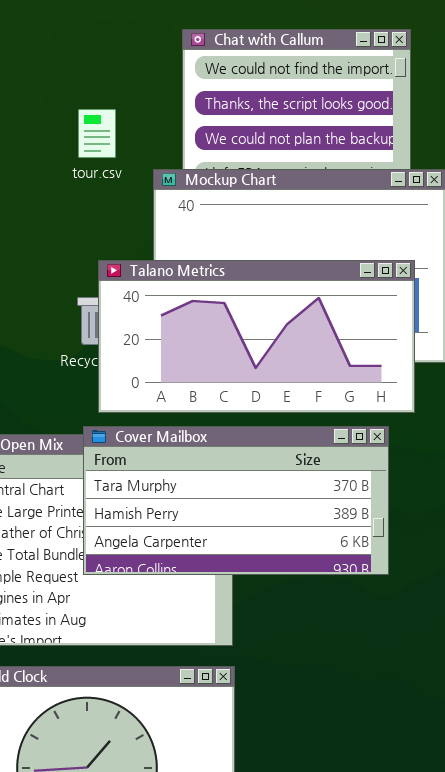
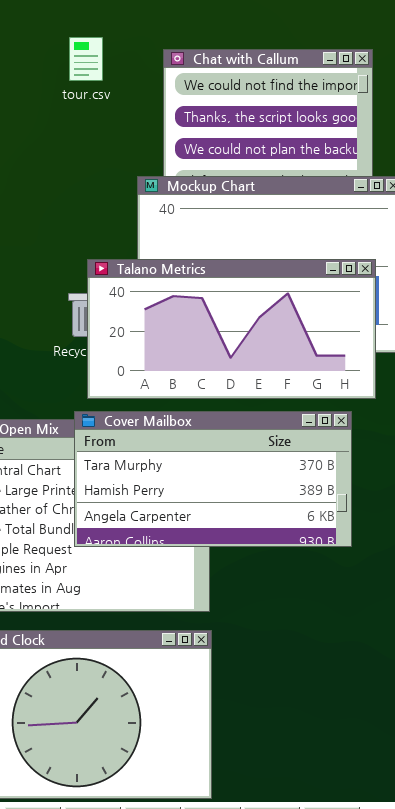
tour.csv: [78,109,116,158] -> [69,37,103,81], moved

